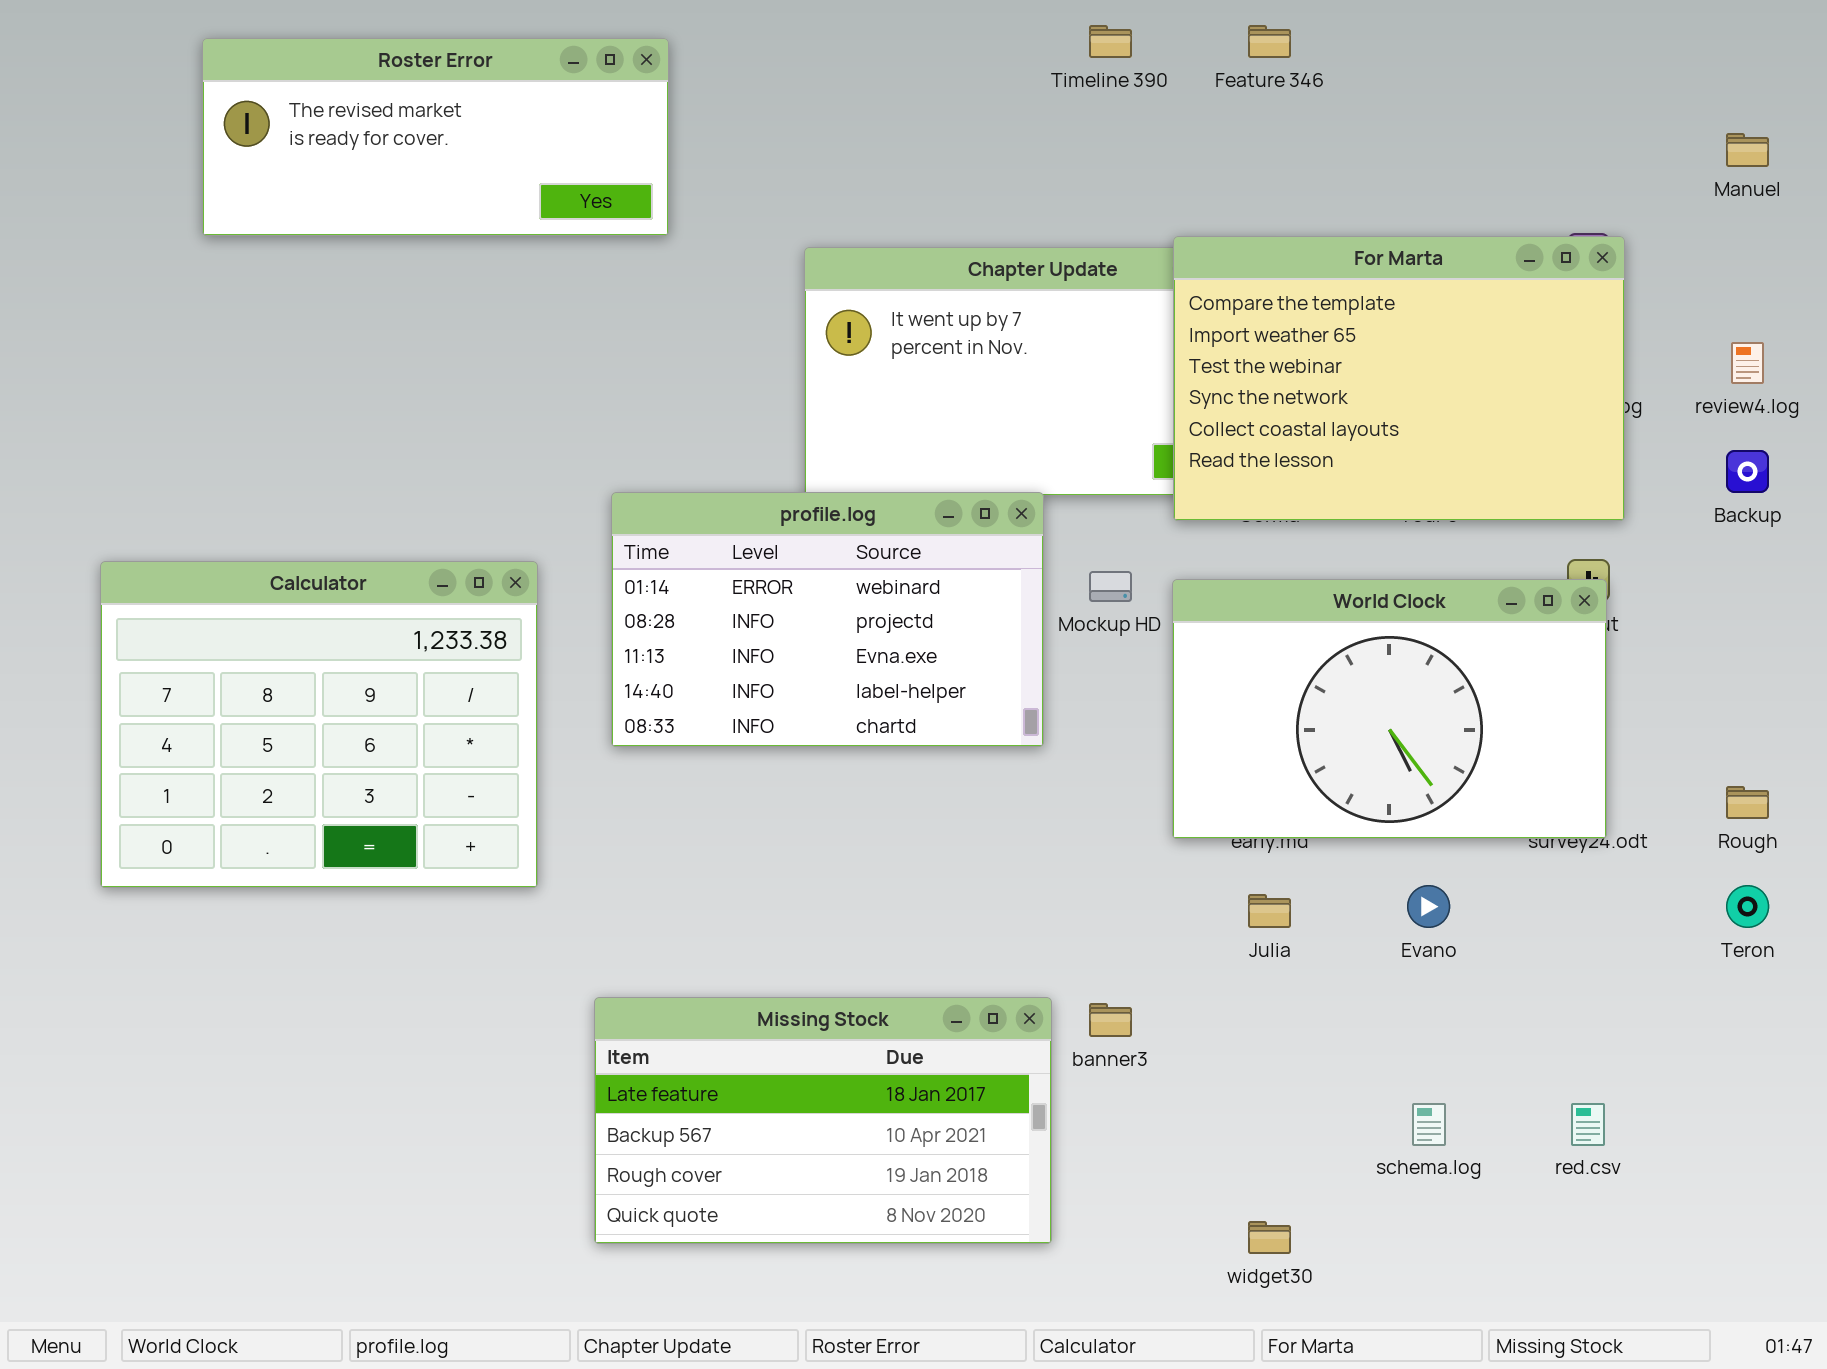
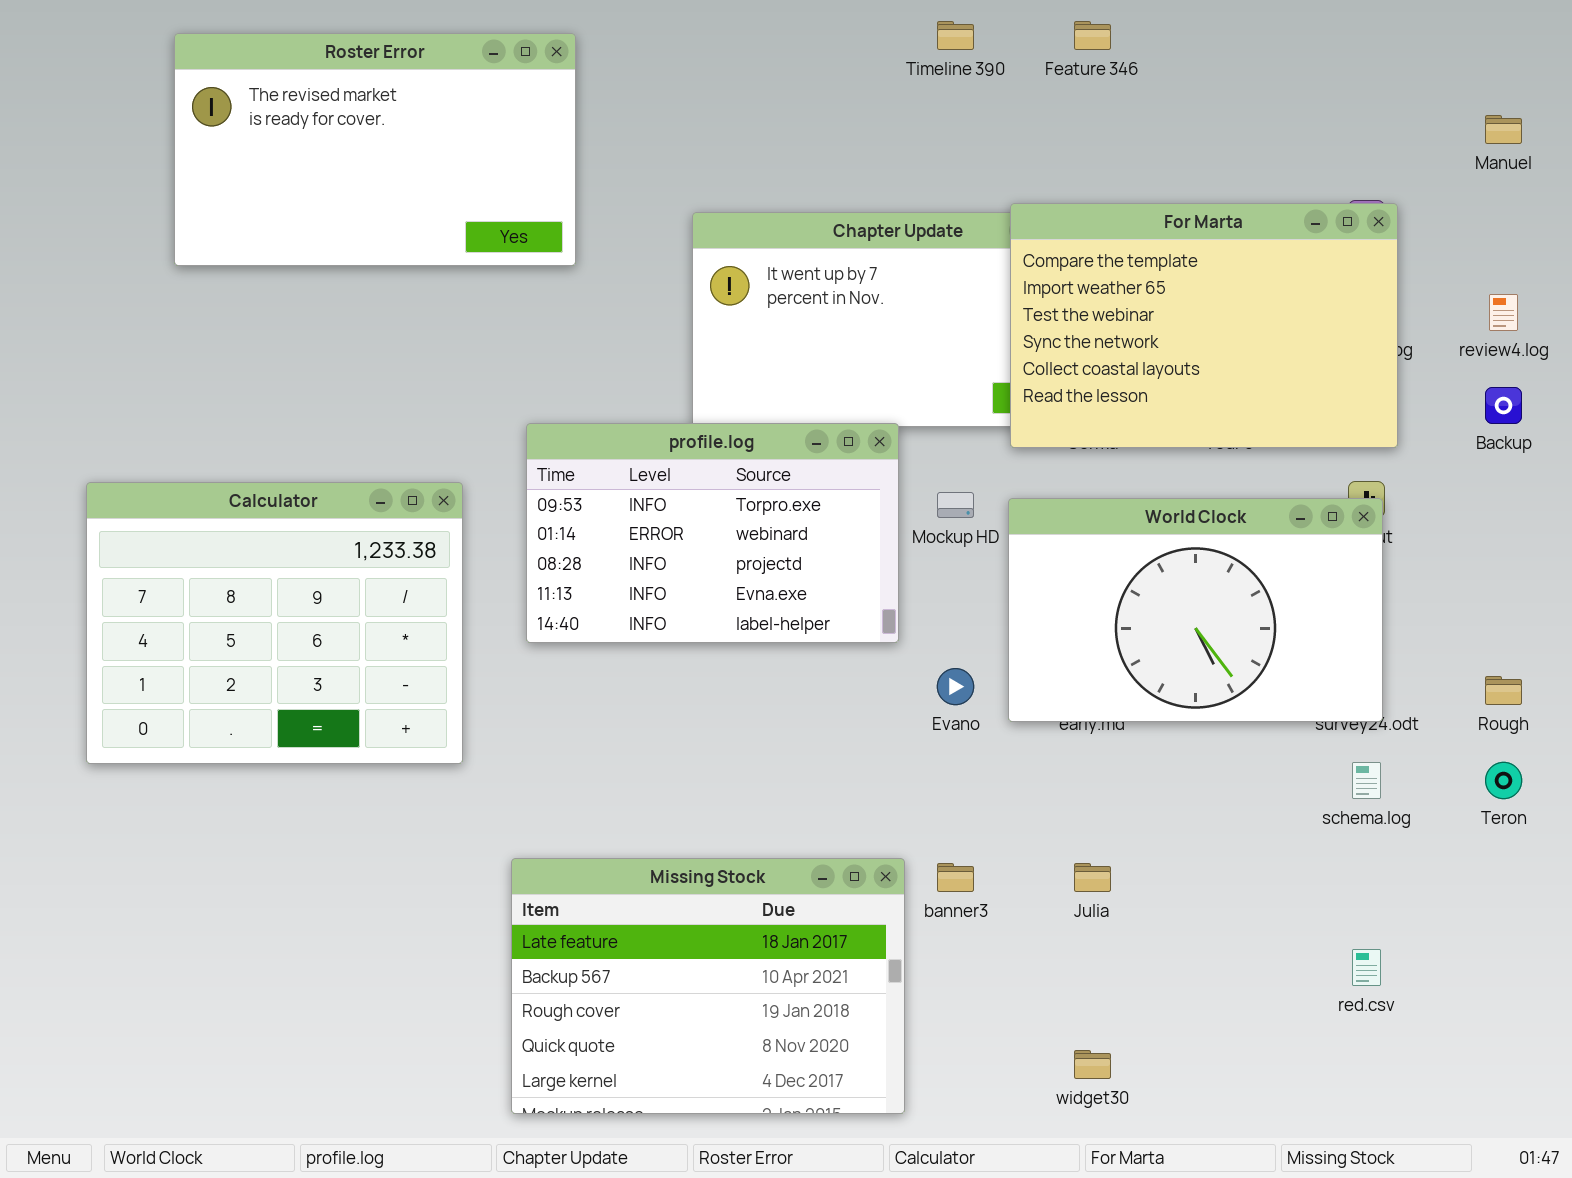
Roster Error: [202,38,669,236] -> [174,33,576,266], resized
profile.log: [611,492,1044,747] -> [526,423,899,643], scrolled up 1 row
Evano: [1407,885,1450,928] -> [937,668,974,705], moved
Julia: [1248,894,1291,928] -> [1074,863,1111,892], moved
Missing Stock: [594,997,1052,1244] -> [511,858,905,1114], resized
schema.log: [1412,1103,1446,1146] -> [1352,762,1381,799], moved

